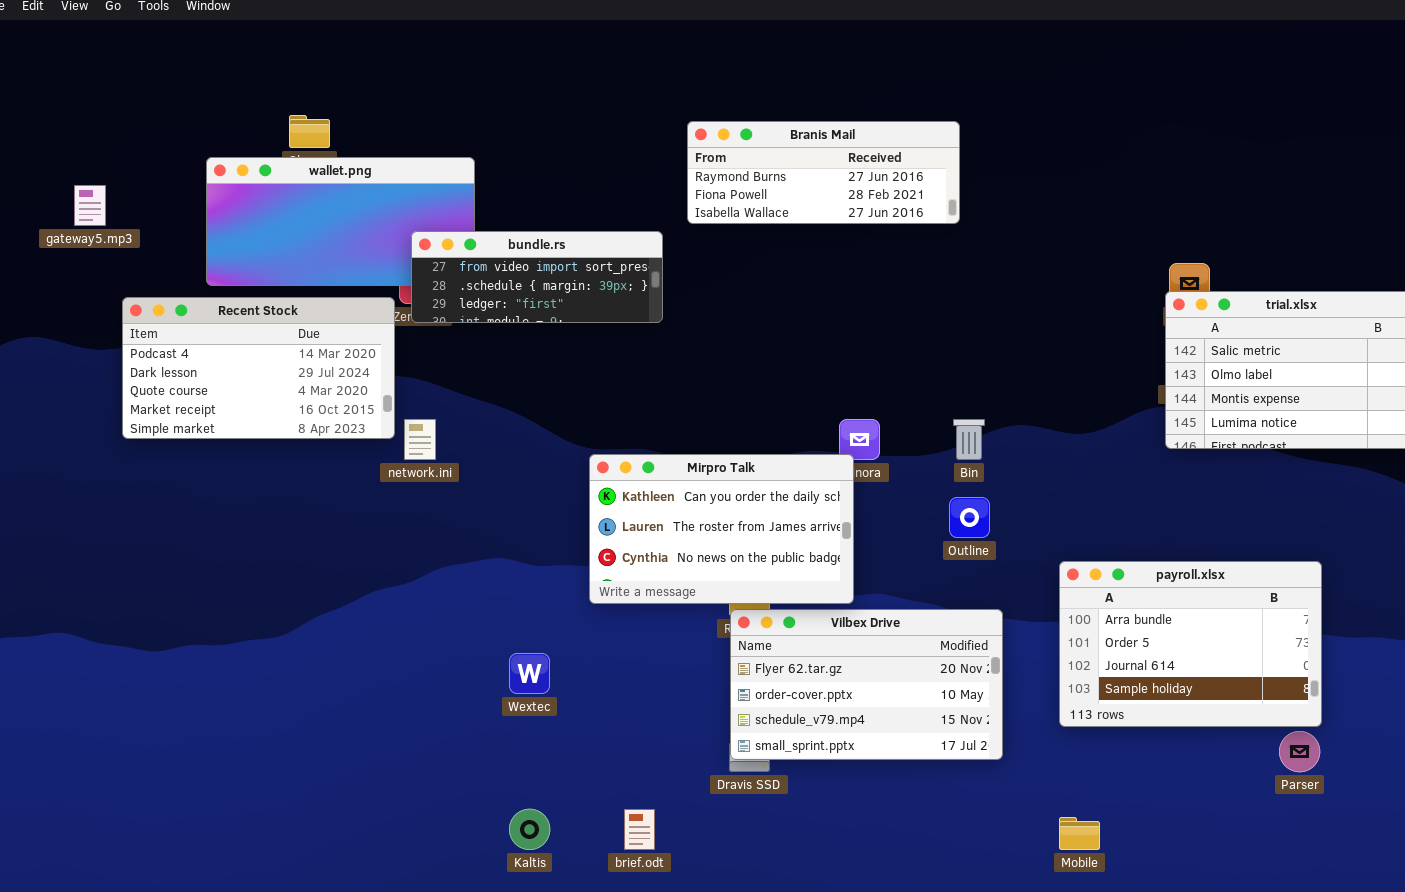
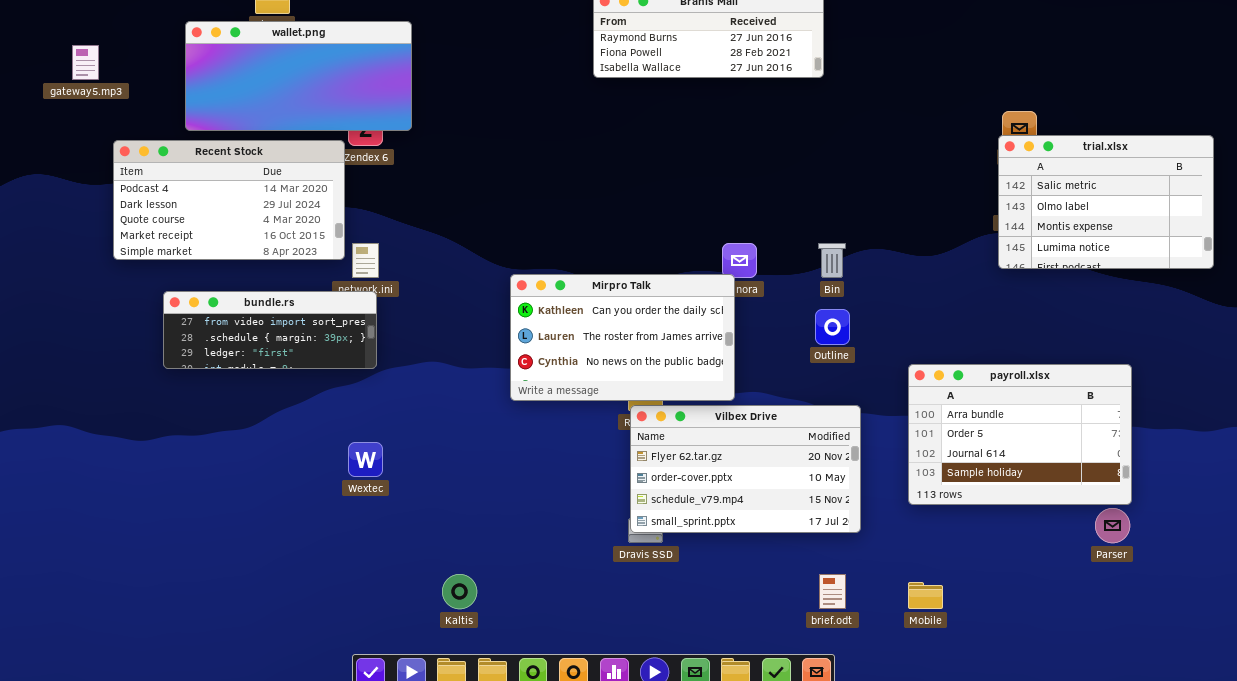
bundle.rs: [411,231,663,323] -> [163,291,377,369], moved
Wextec: [509,653,550,694] -> [348,442,383,477], moved
brief.odt: [624,809,655,850] -> [819,574,846,609], moved

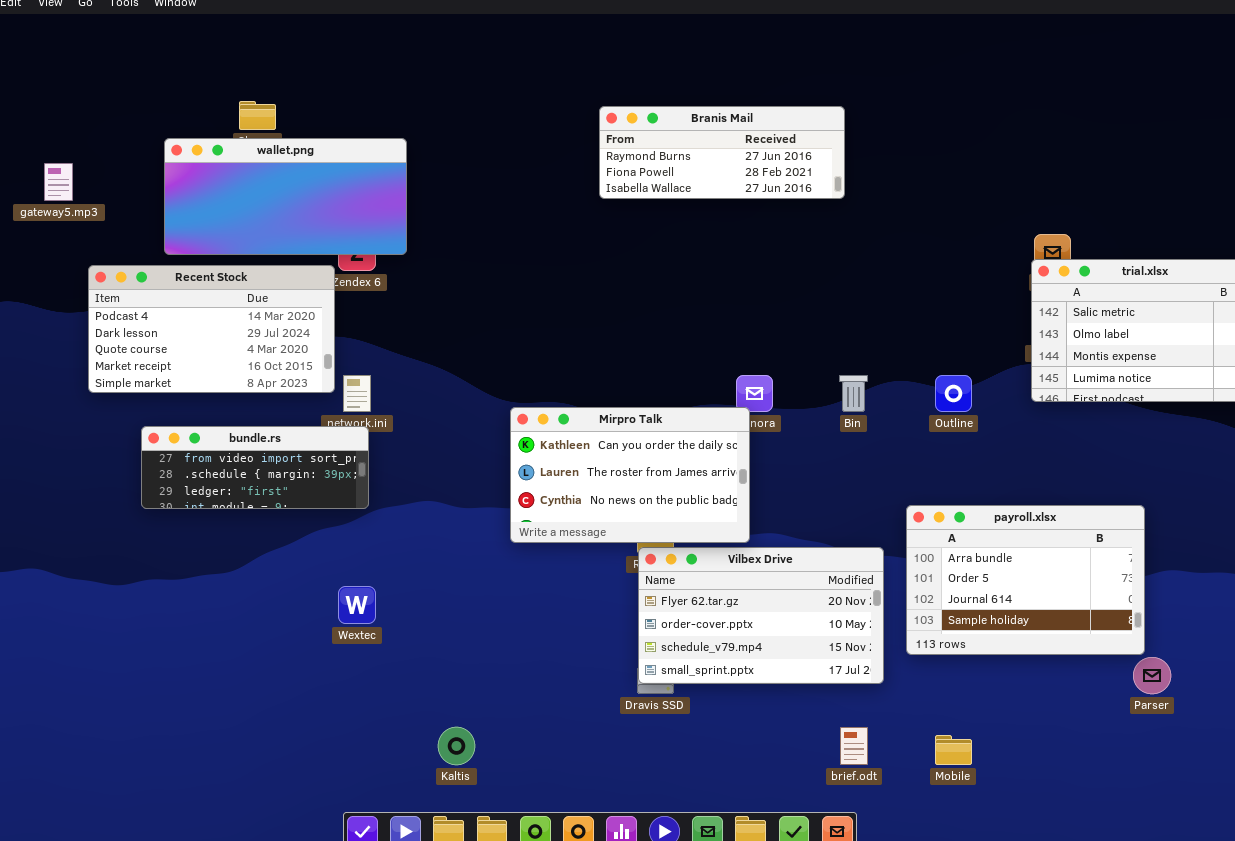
Outline: [815,309,850,345] -> [935,375,972,412], moved
payroll.xlsx: [908,364,1132,505] -> [906,505,1145,655], moved

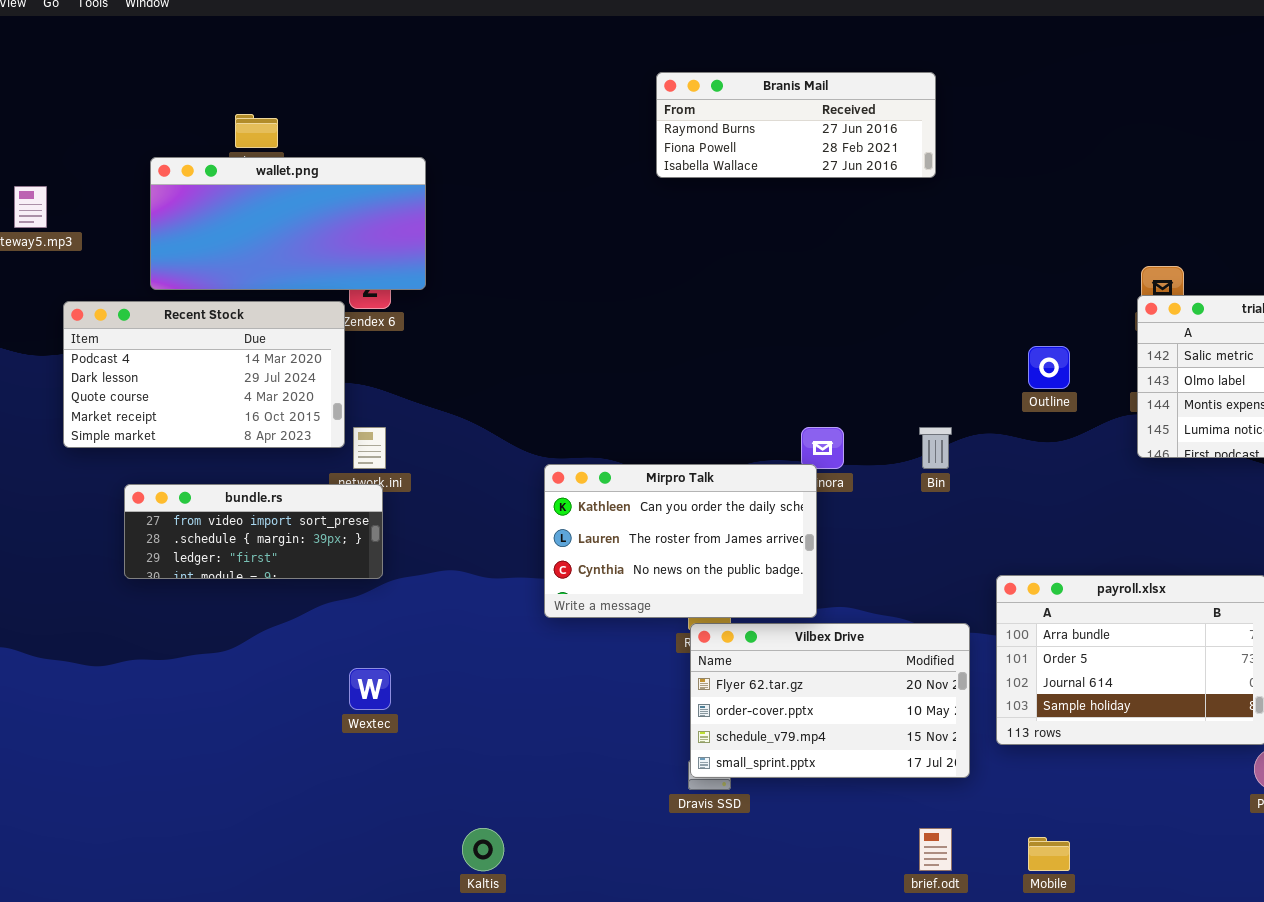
Branis Mail: [599,106,845,199] -> [656,72,936,178], moved
Outline: [935,375,972,412] -> [1028,346,1070,389], moved

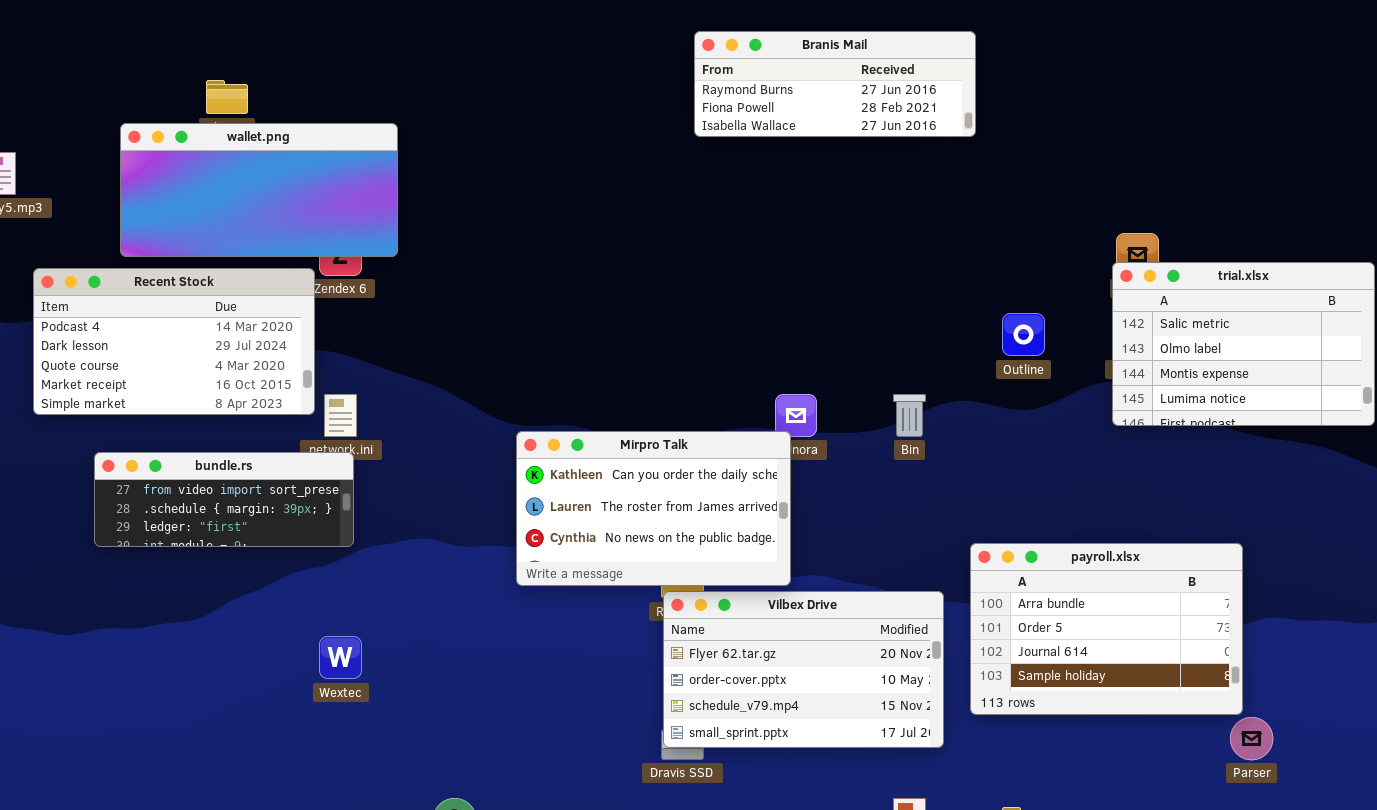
Branis Mail: [656,72,936,178] -> [694,31,976,137], moved

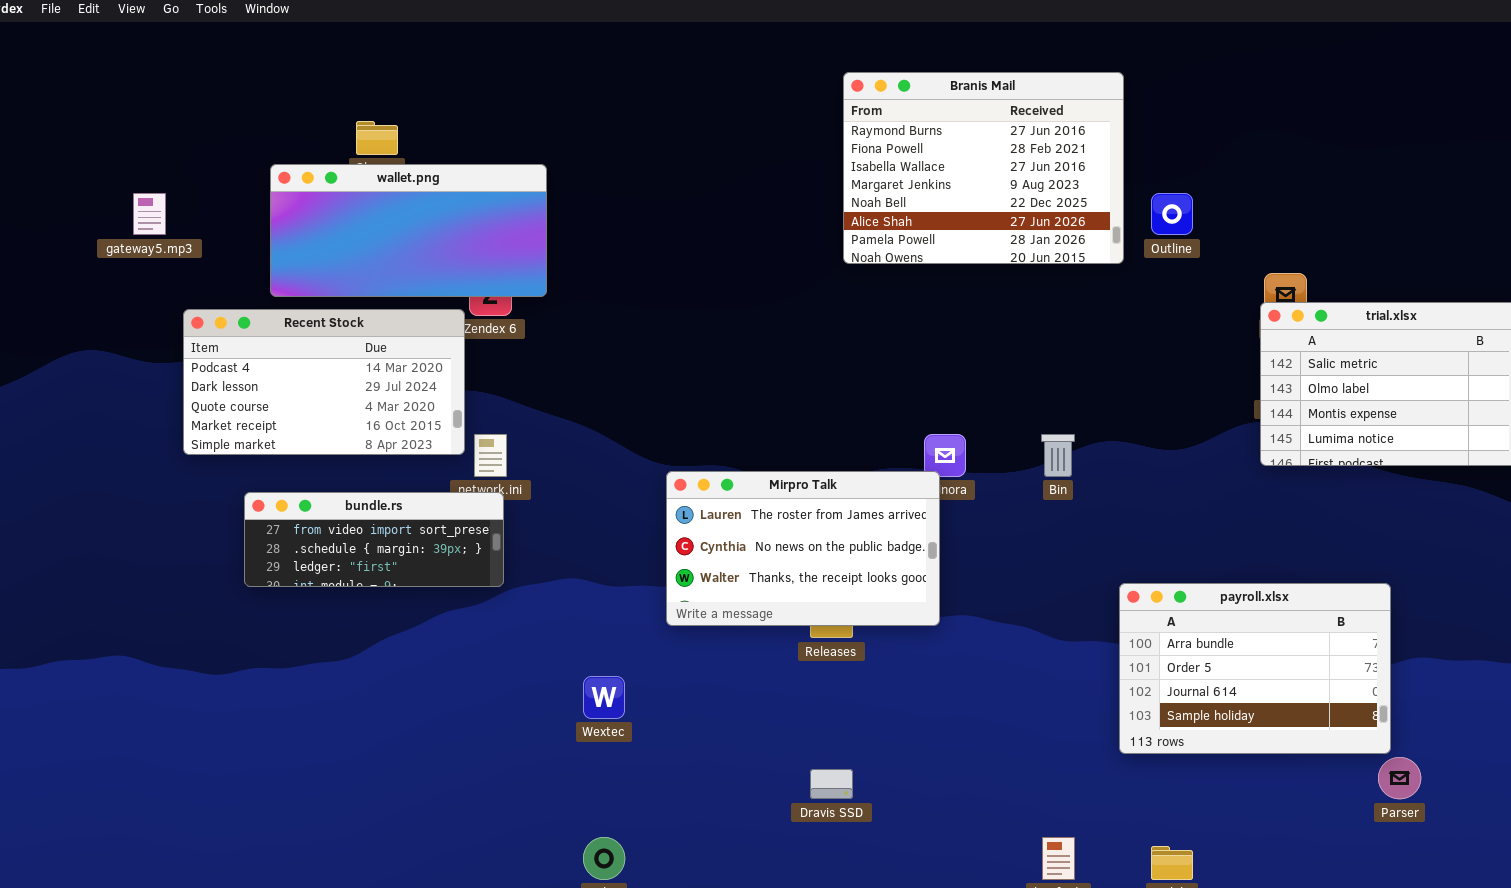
Branis Mail: [694,31,976,137] -> [843,72,1124,264], resized
Outline: [1002,313,1045,356] -> [1151,193,1193,235], moved
Mirpro Talk: [516,431,791,586] -> [666,471,940,626], scrolled down 1 row
Vilbex Drive: [663,591,944,748] -> none, closed
Wextec: [319,636,362,679] -> [583,676,625,719], moved

